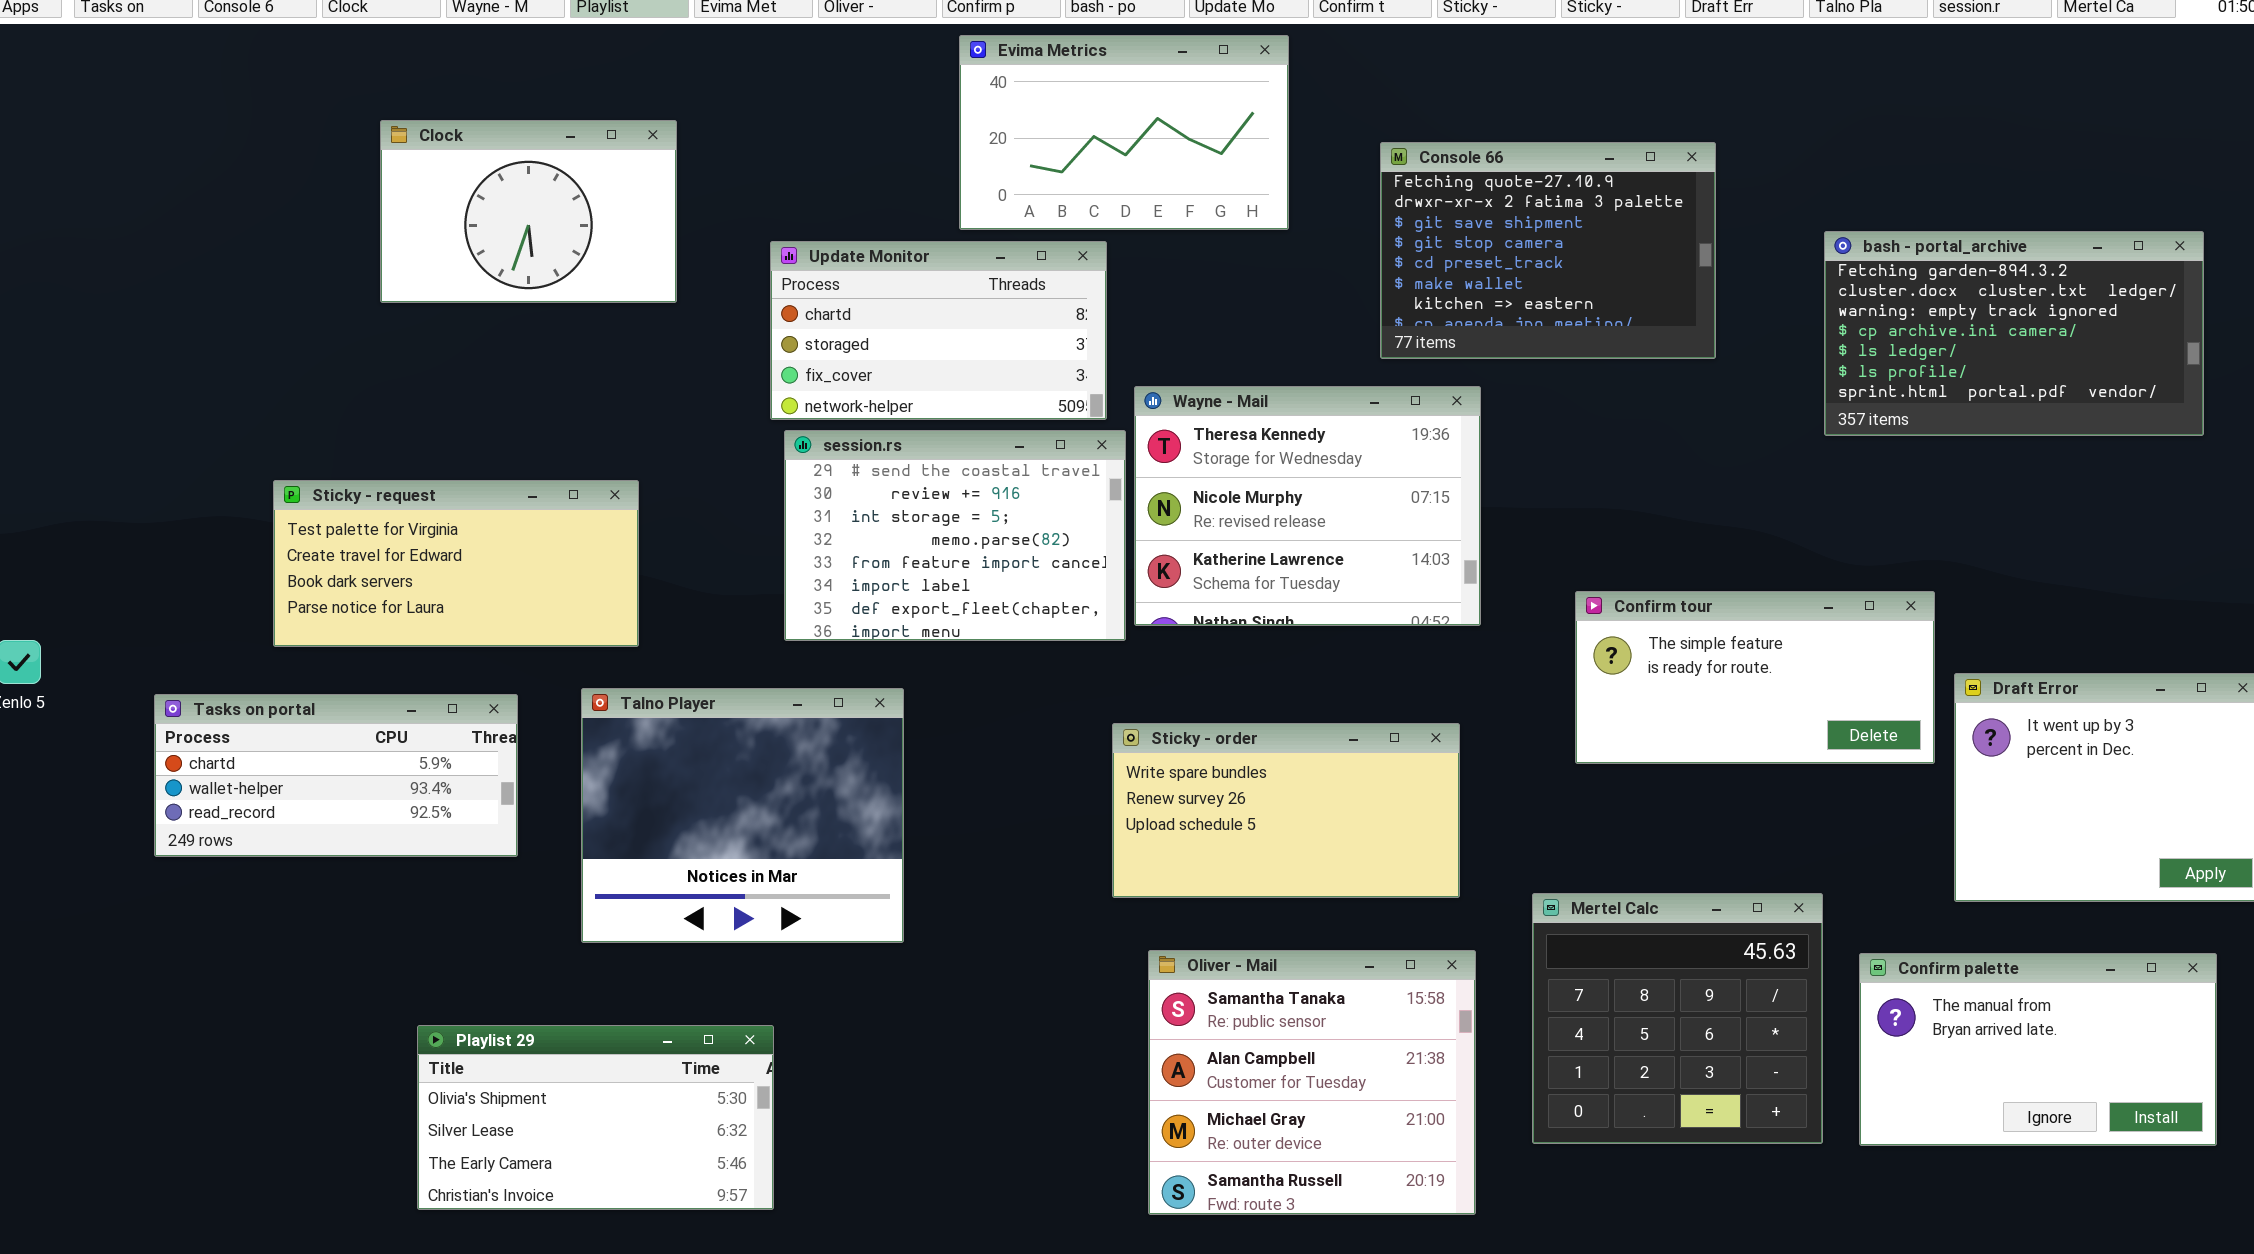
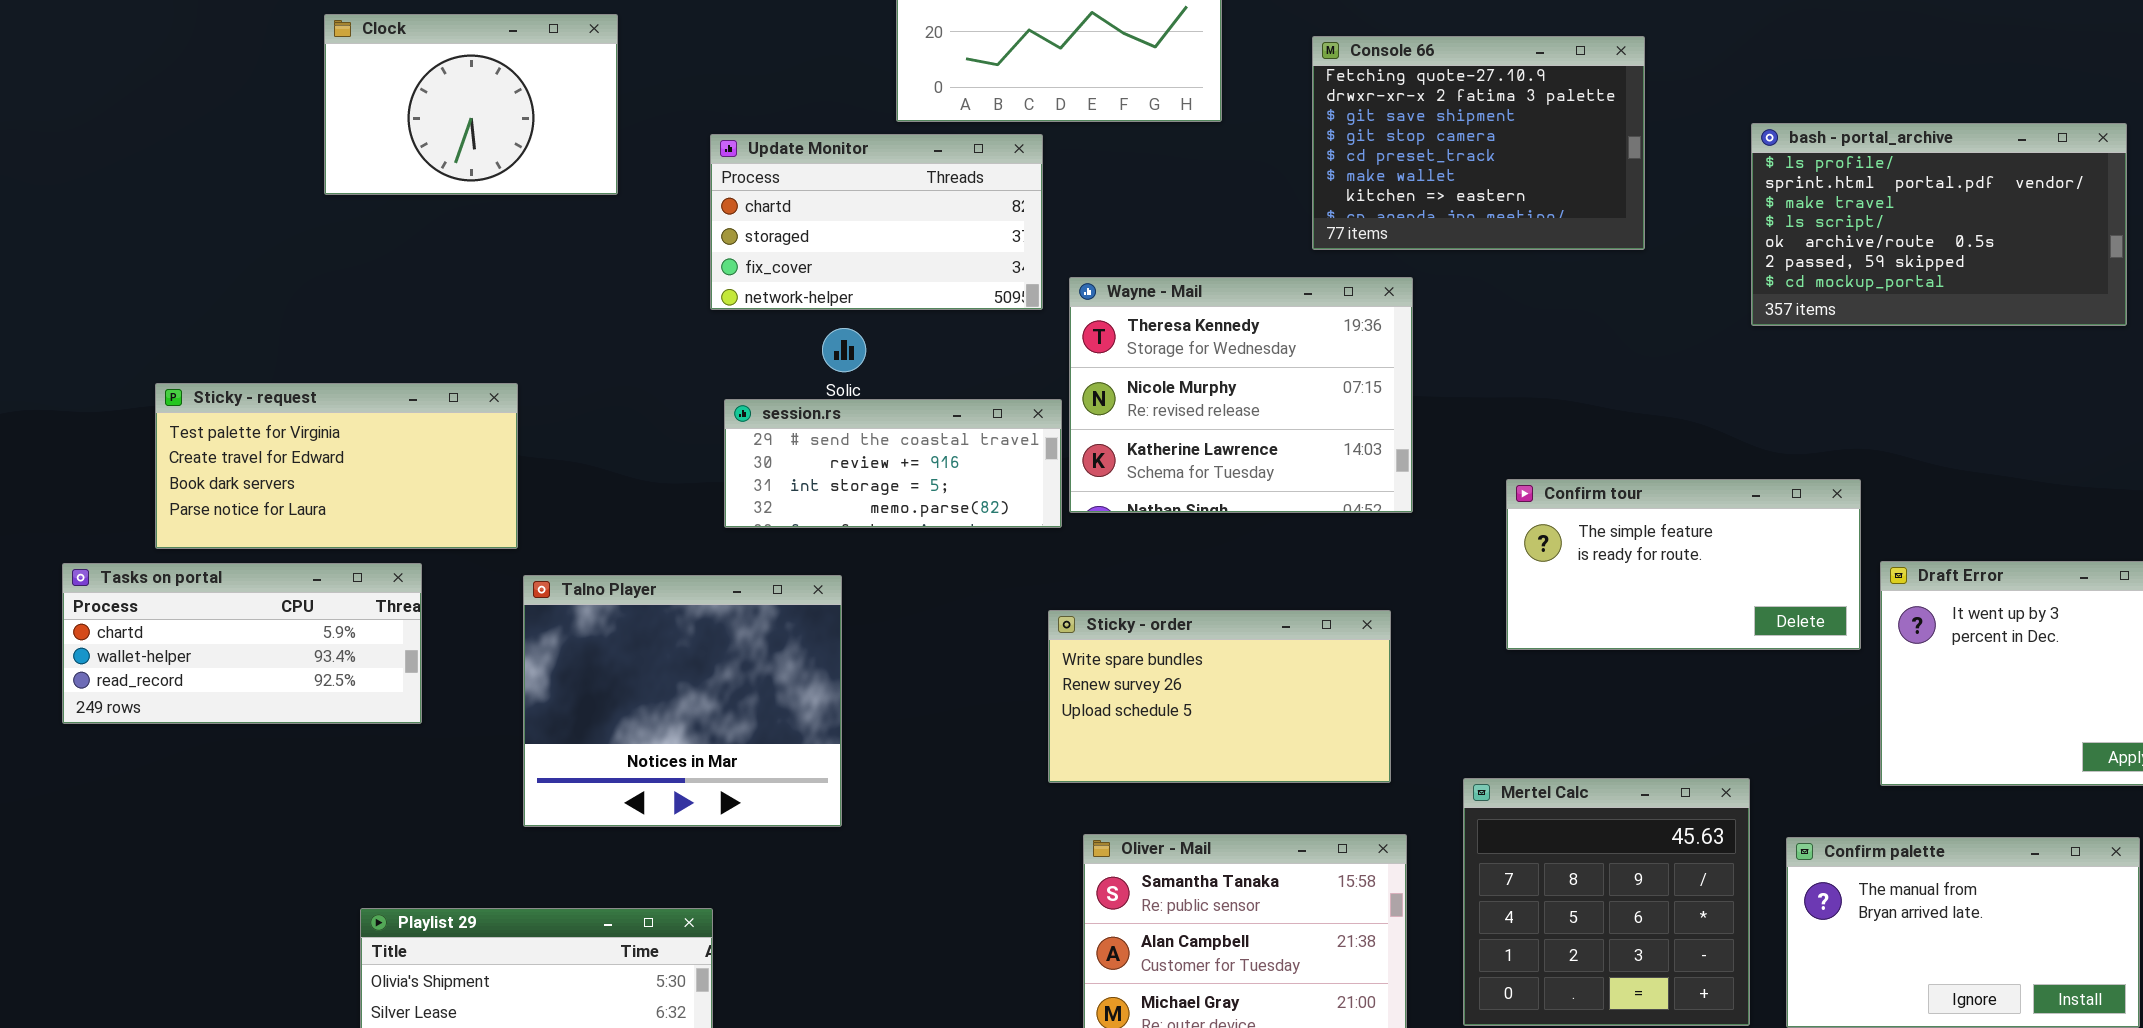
bash - portal_archive: [1824,231,2204,436] -> [1751,123,2127,326], scrolled down 5 rows
session.rs: [784,430,1126,641] -> [724,399,1062,528], resized
Sticky - request: [273,480,639,647] -> [155,383,518,549], moved
Tasks on portal: [154,694,518,857] -> [62,563,422,724], moved

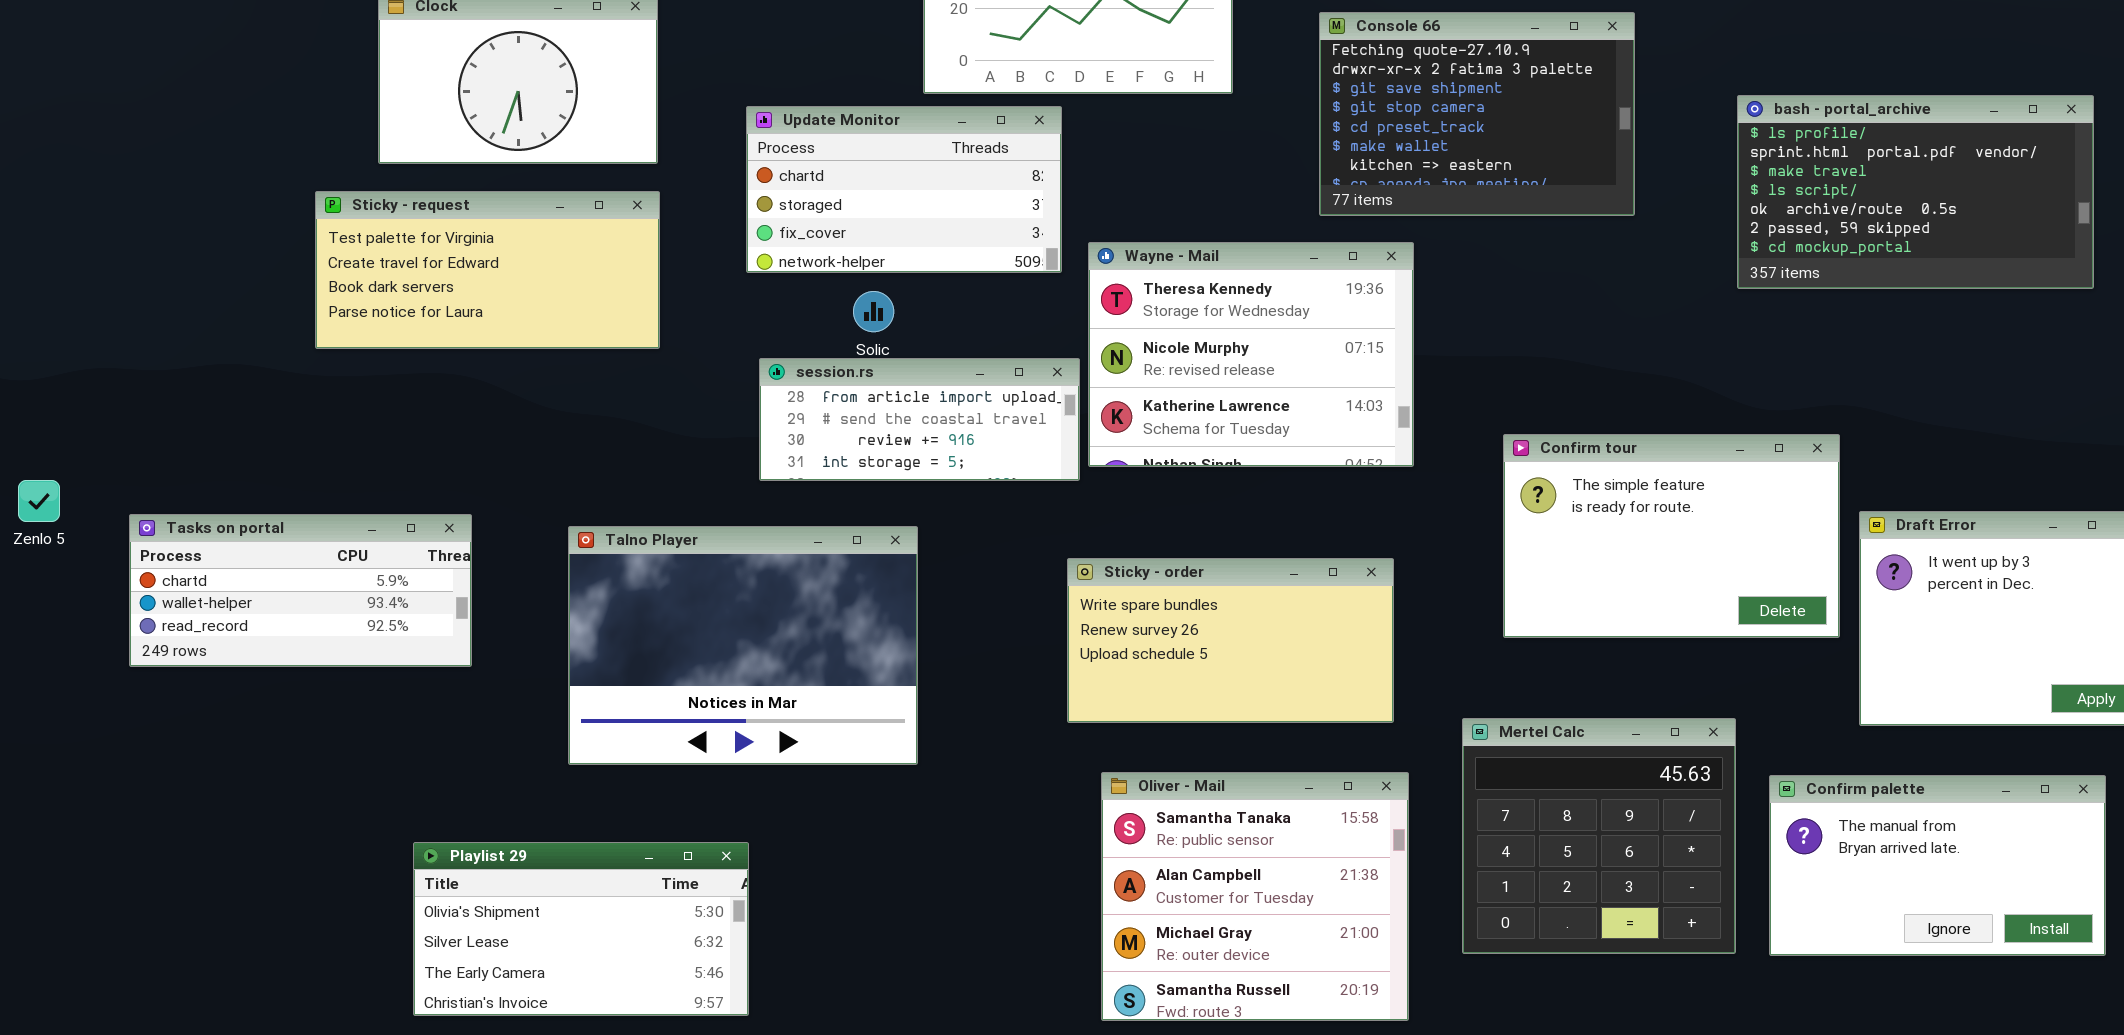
Sticky - request: [155,383,518,549] -> [315,191,660,349], moved
session.rs: [724,399,1062,528] -> [759,358,1080,481], scrolled up 1 row
Confirm tour: [1506,479,1861,650] -> [1503,434,1840,638], resized
Talno Player: [523,575,842,827] -> [568,526,918,765], resized

